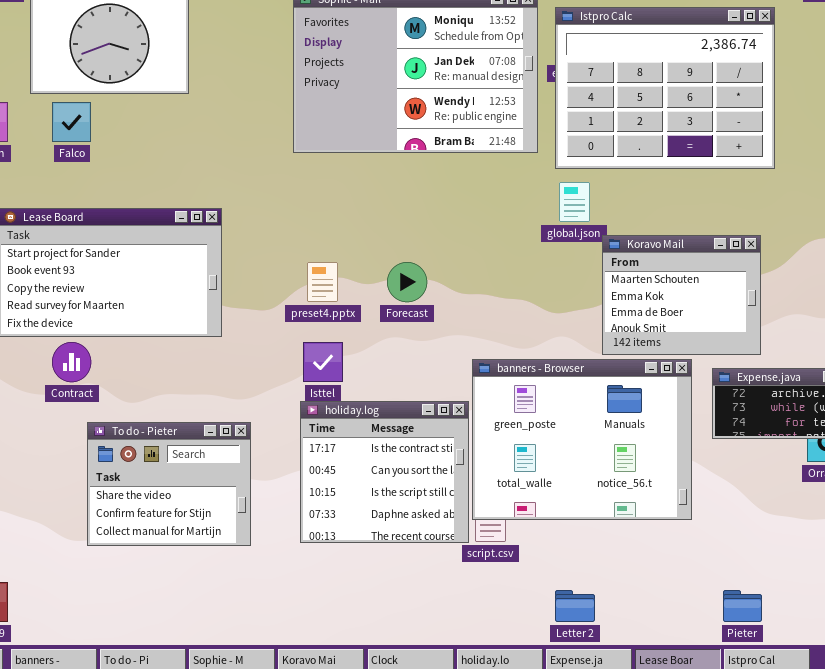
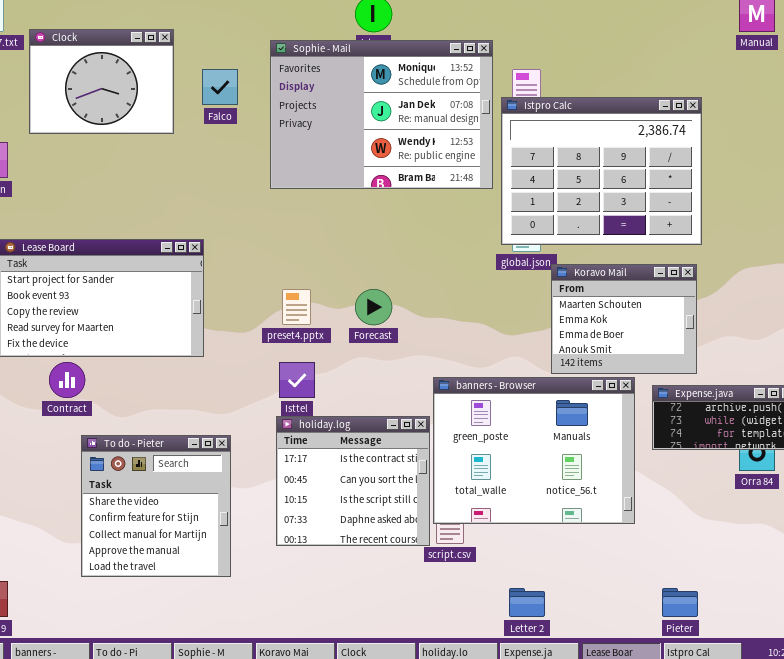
Istpro Calc: [555,7,775,169] -> [501,97,702,245], moved
Falco: [52,102,91,142] -> [202,69,238,105], moved
To do - Pieter: [87,422,251,546] -> [81,435,231,577], resized

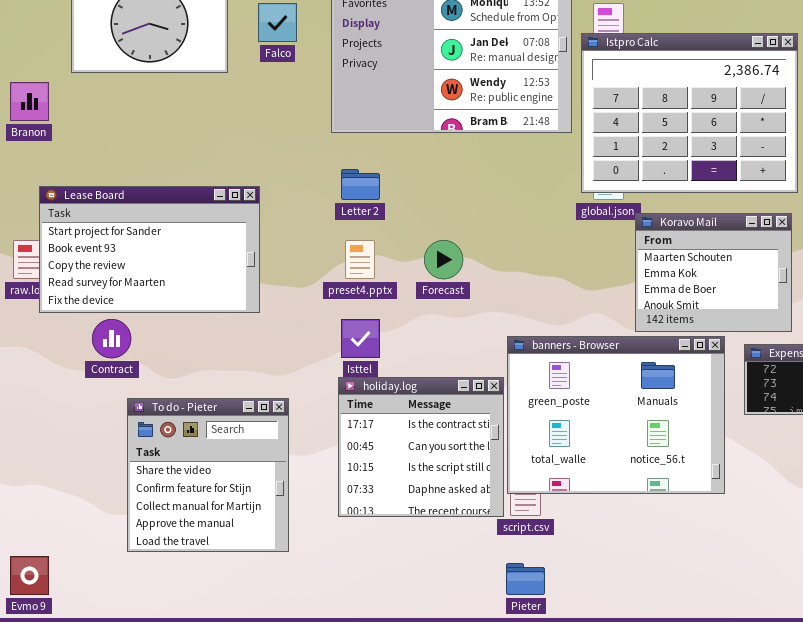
Letter 2: [509,588,545,617] -> [341,169,380,200], moved
Pieter: [662,588,698,617] -> [506,563,545,595], moved

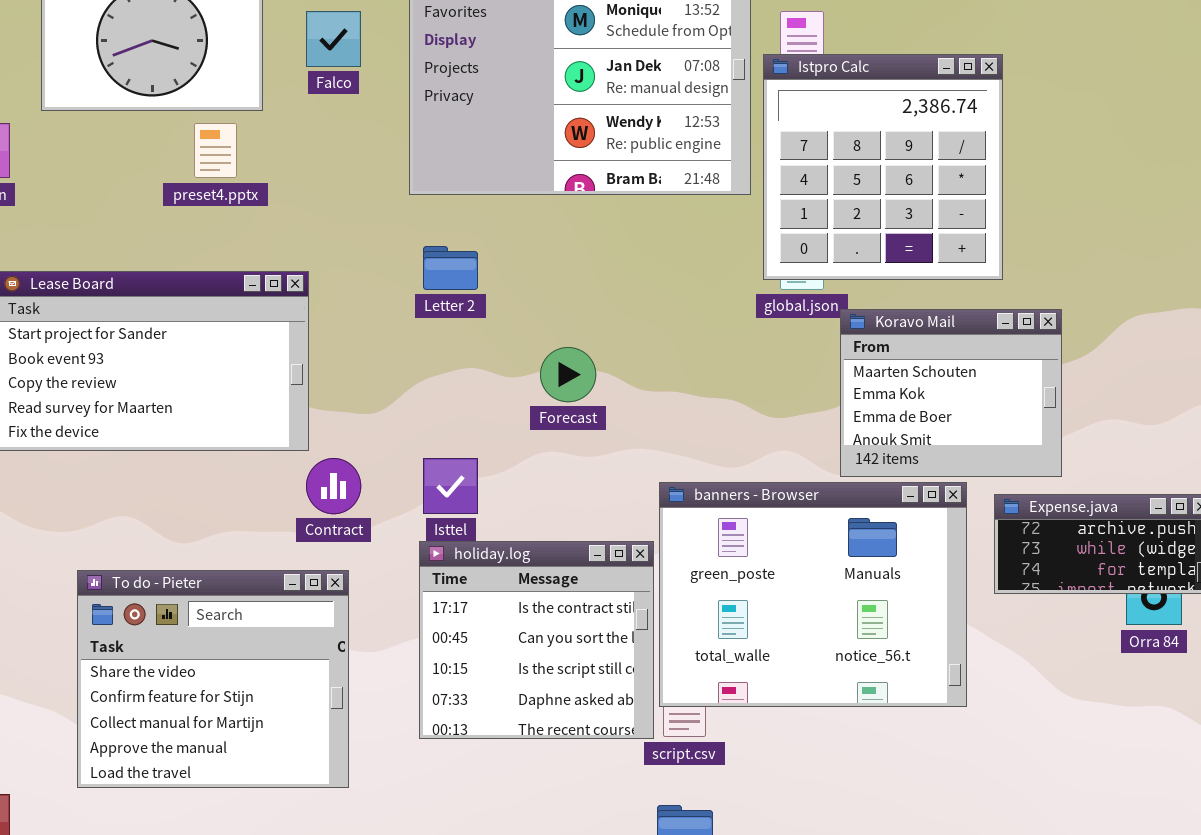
Istpro Calc: [581,33,798,193] -> [763,54,1003,280], resized
preset4.pptx: [345,240,375,279] -> [194,123,237,178], moved
Contract: [92,319,131,358] -> [306,458,361,514], moved
To do - Pieter: [127,398,289,552] -> [77,570,349,788], resized

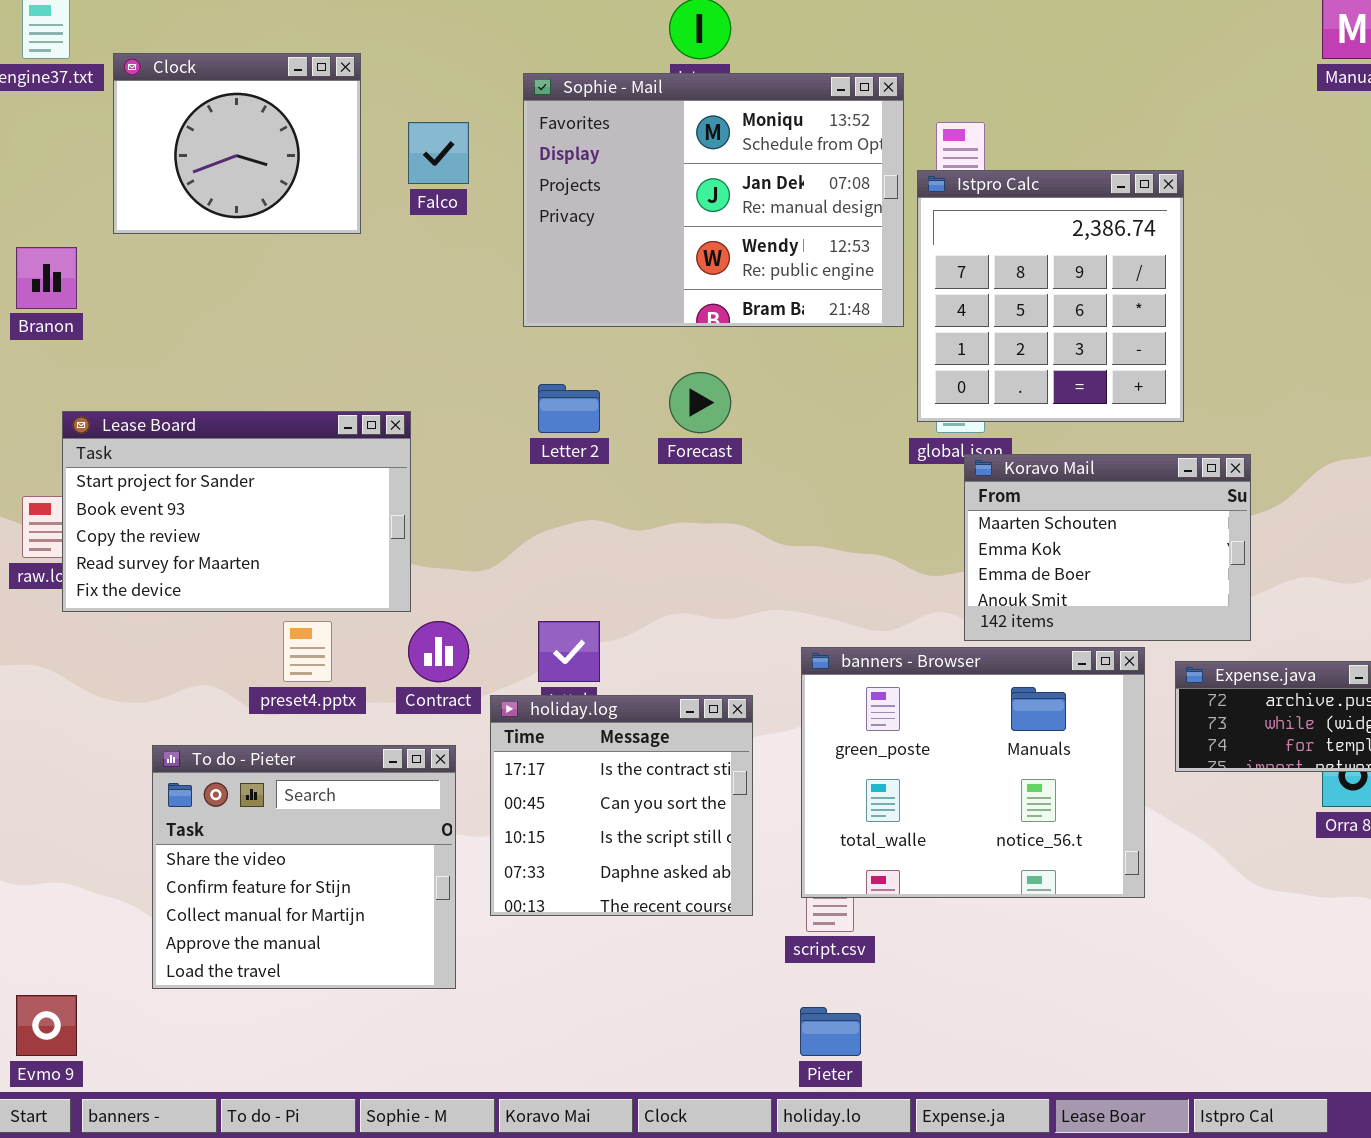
preset4.pptx: [194,123,237,178] -> [283,621,332,682], moved
Koravo Mail: [840,309,1062,477] -> [964,454,1251,641], resized
Forecast: [540,347,596,402] -> [669,372,731,433], moved
holiday.log: [419,541,654,739] -> [490,695,753,916], moved

